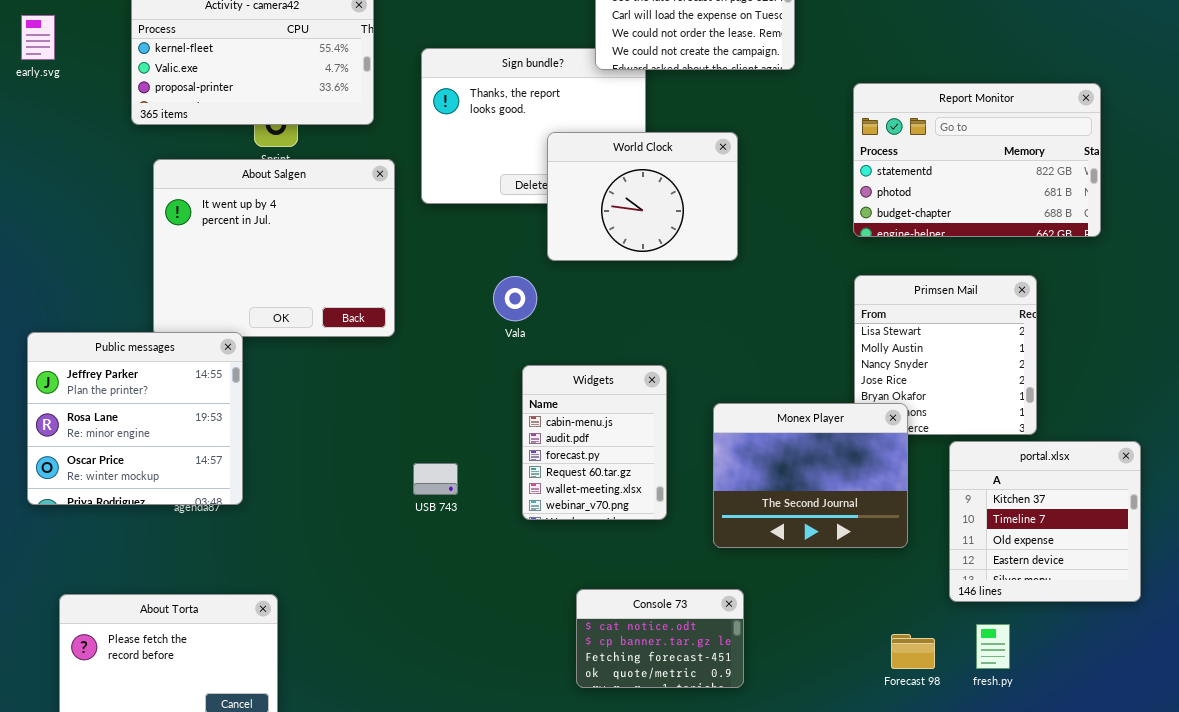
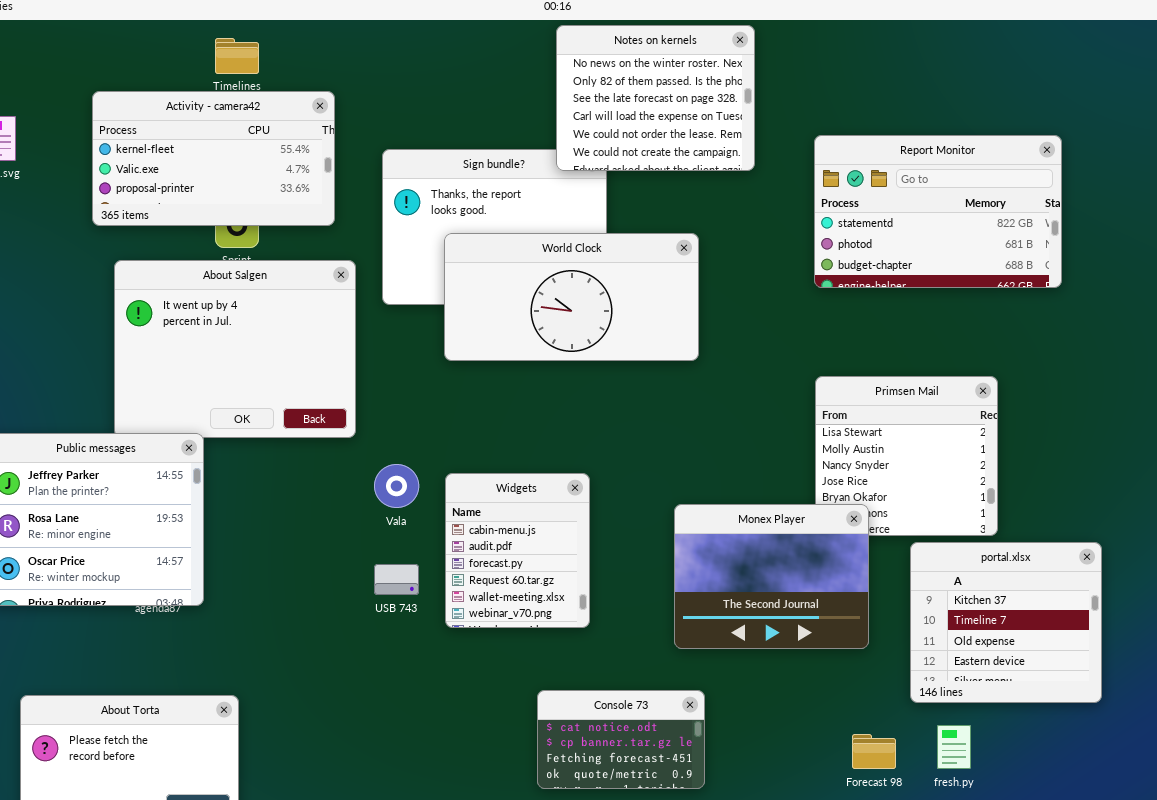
Report Monitor: [853,83,1101,237] -> [814,135,1062,288], moved
World Clock: [547,132,738,261] -> [444,233,699,361], resized
Vala: [493,276,537,321] -> [374,464,419,508], moved
Widgets: [522,365,667,520] -> [445,473,590,628], moved

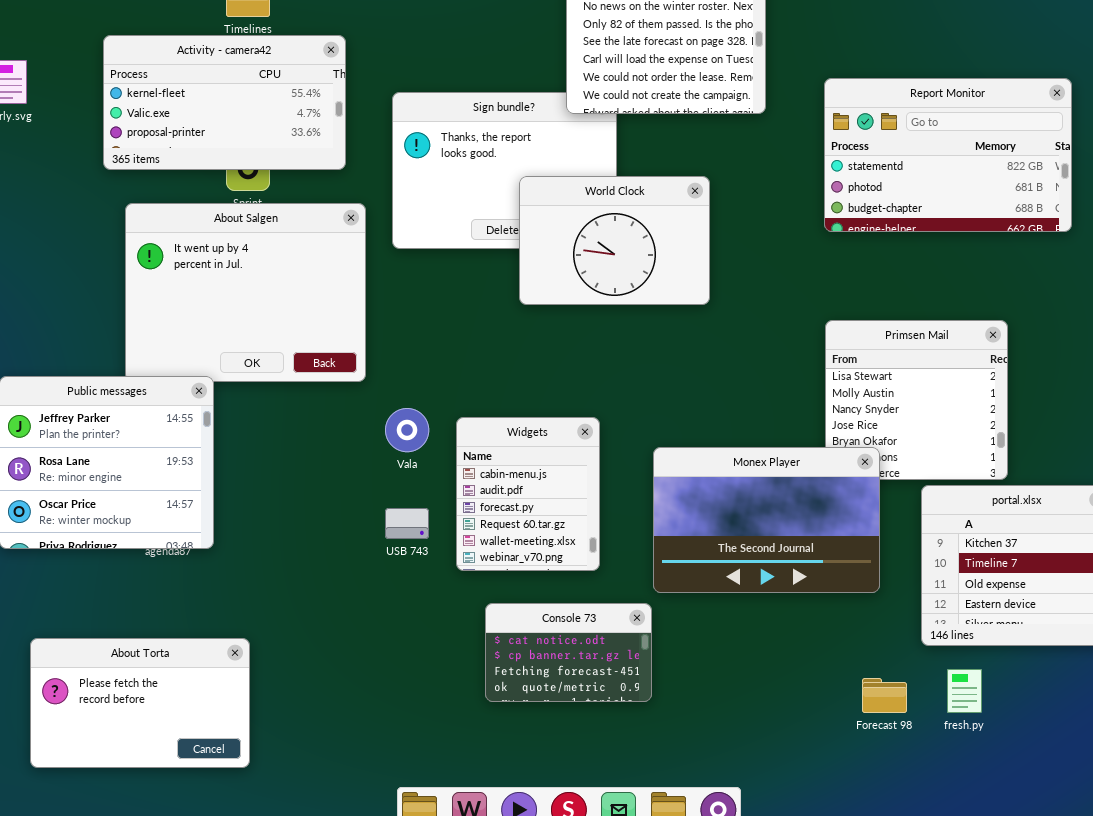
World Clock: [444,233,699,361] -> [519,176,710,305], resized
Monex Player: [674,504,869,649] -> [653,447,880,593], resized
Console 73: [537,690,705,789] -> [485,603,652,702], moved

